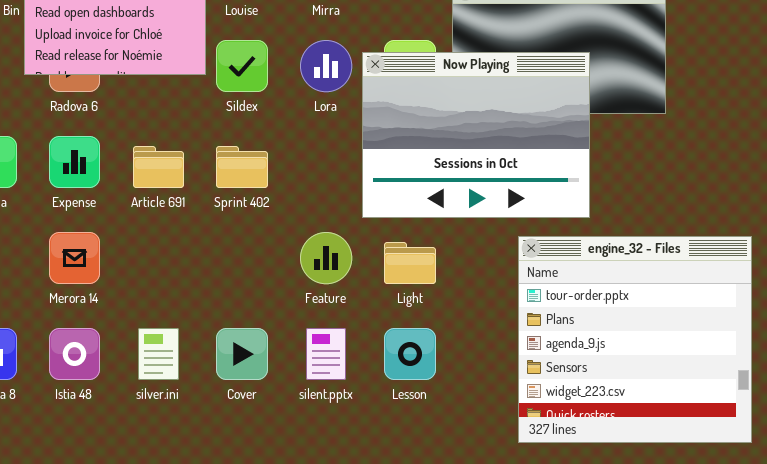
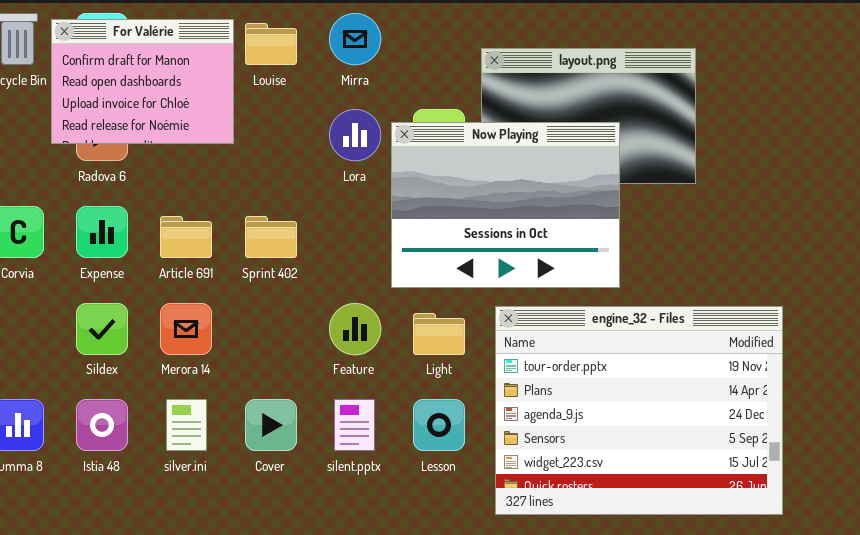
Sildex: [216,40,268,92] -> [76,303,128,355], moved
Merora 14: [49,232,100,284] -> [160,303,212,355], moved
engine_32 - Files: [518,236,752,443] -> [495,306,783,515], resized

